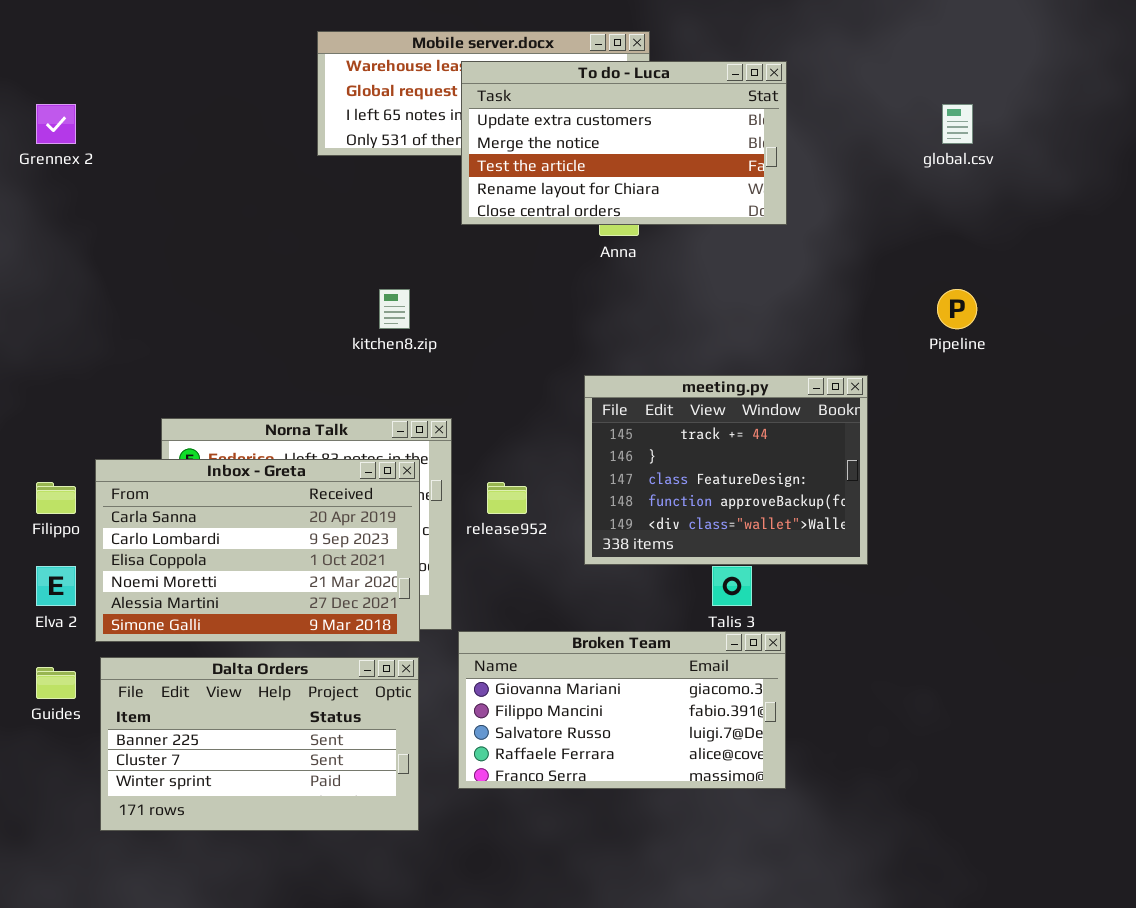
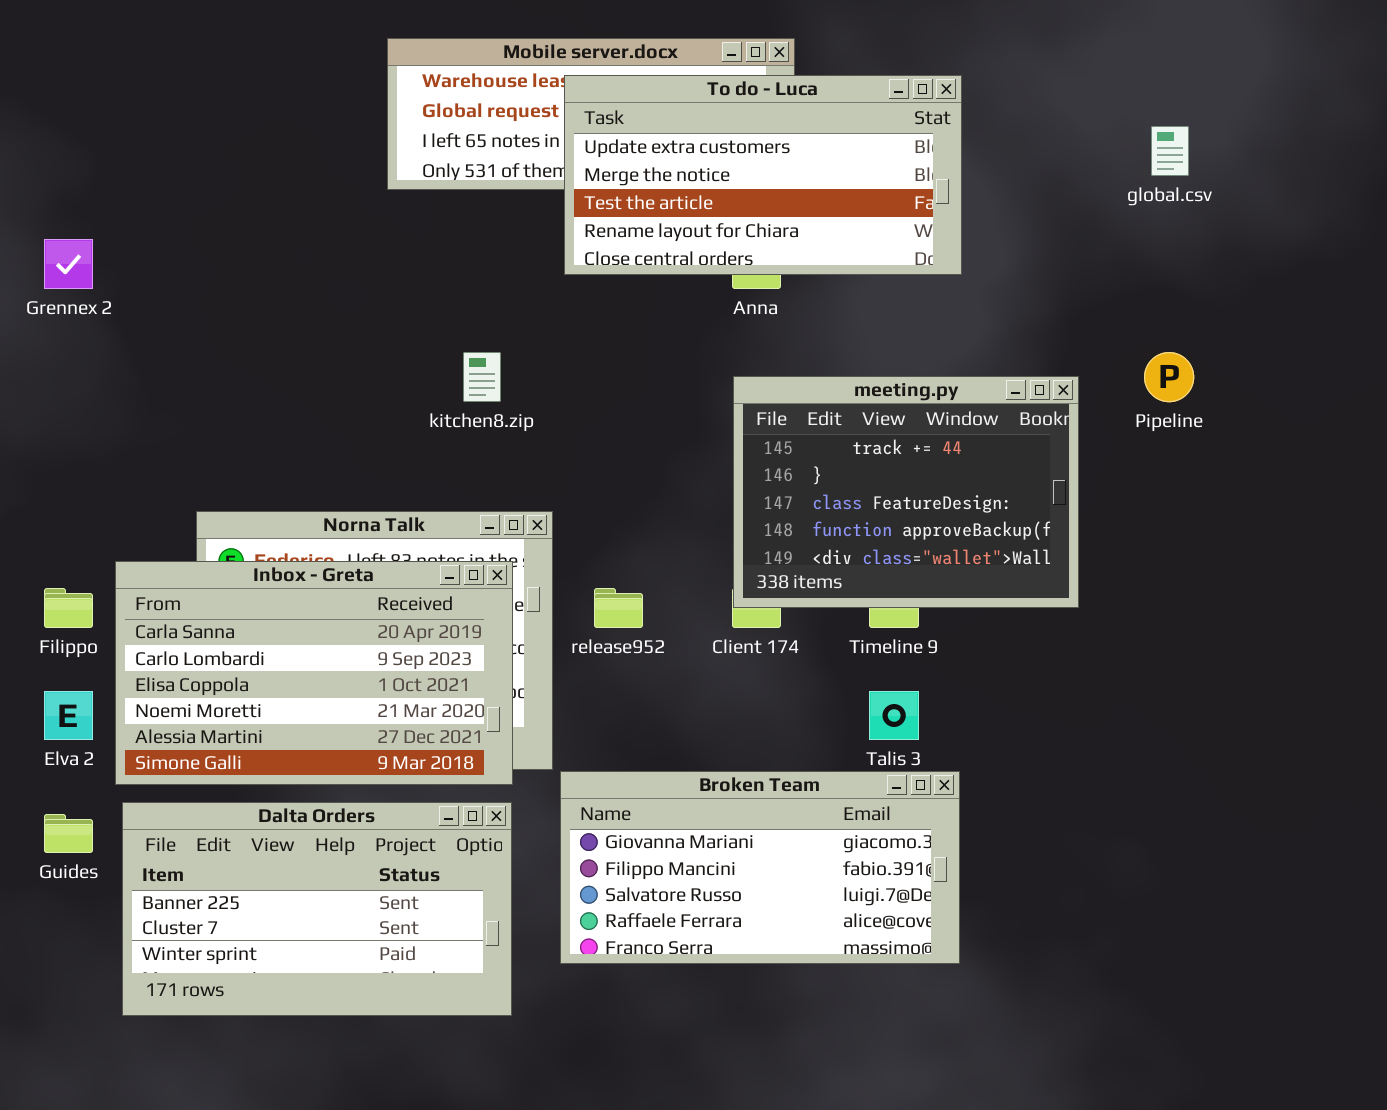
Grennex 2: [36,104,76,144] -> [44,239,93,289], moved
meeting.py: [584,375,868,565] -> [733,376,1079,608], moved

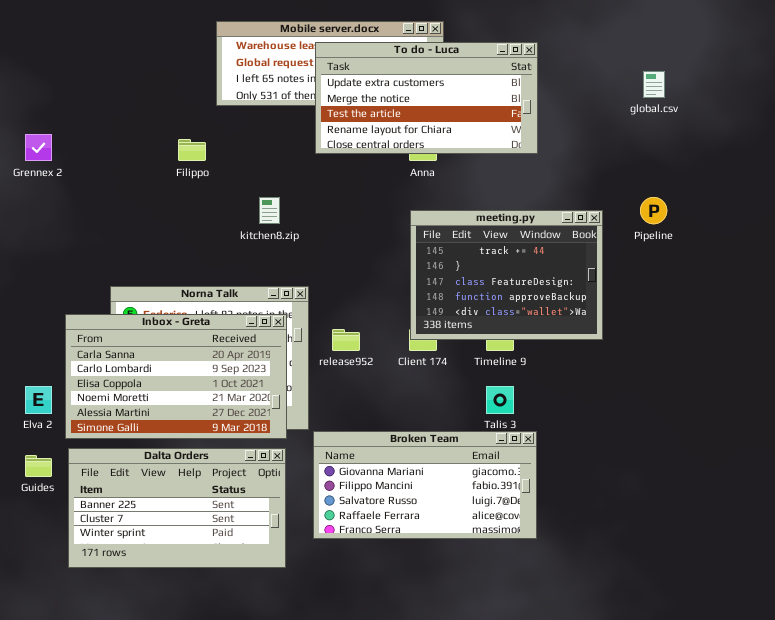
Filippo: [44,588,93,628] -> [178,139,206,161], moved

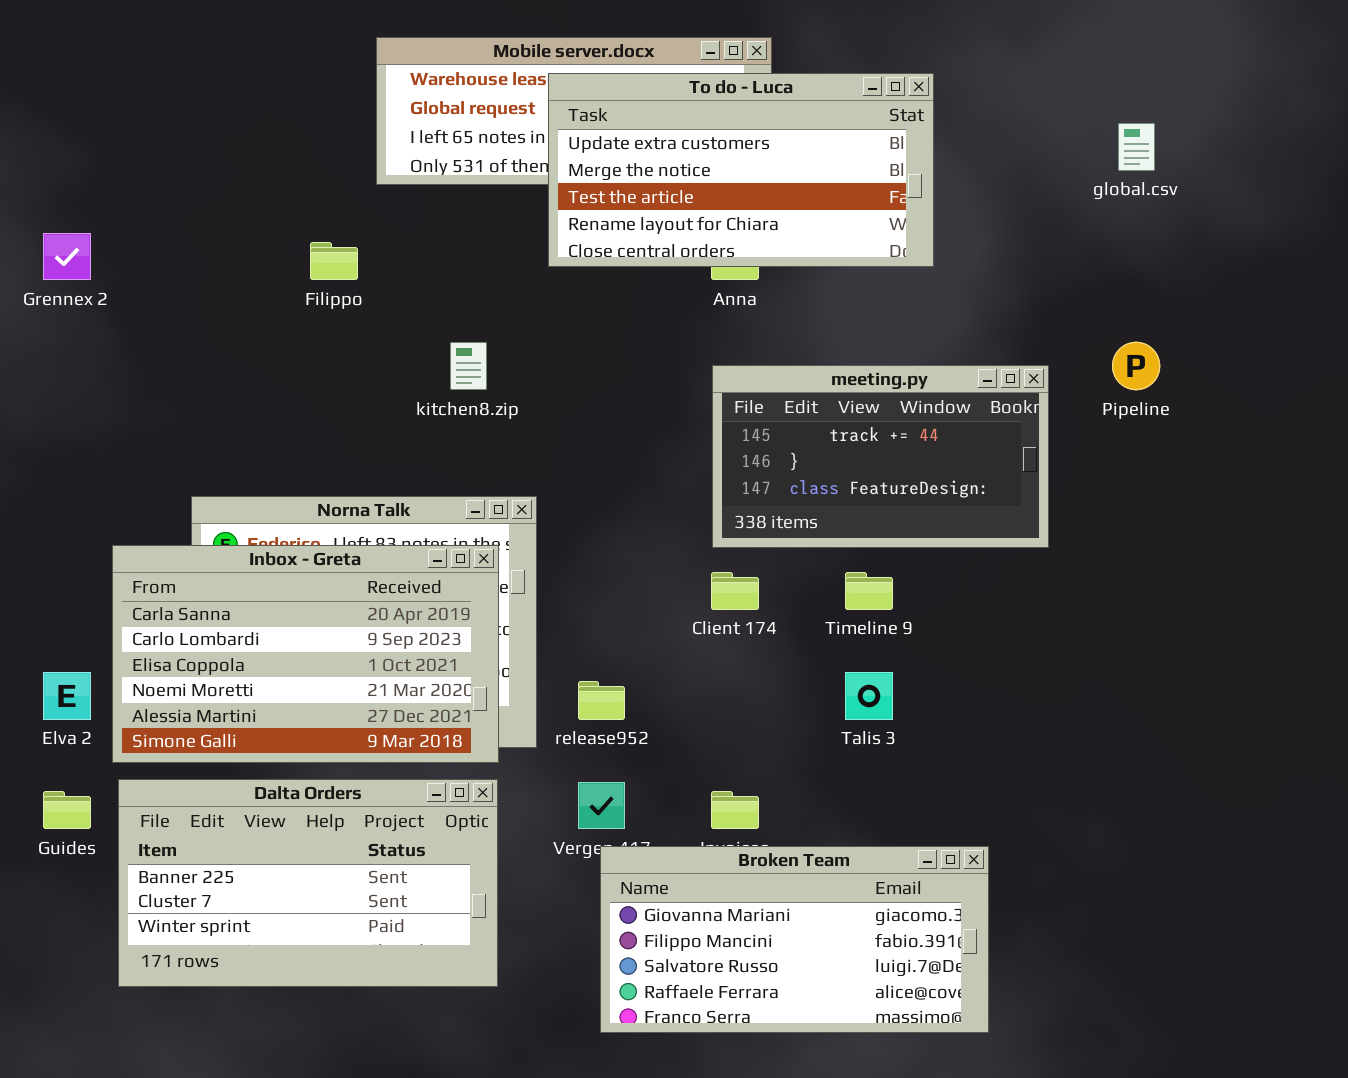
meeting.py: [410,210,603,340] -> [712,365,1049,548], resized
release952: [332,329,360,351] -> [578,681,625,720], moved
Broken Team: [313,431,537,539] -> [600,846,989,1033], moved

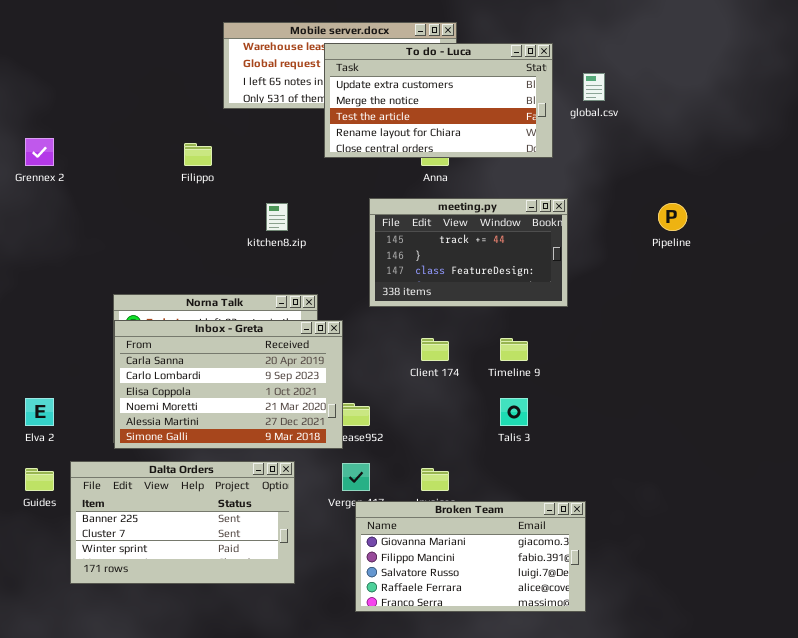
global.csv: [1118,123,1155,171] -> [583,73,605,101], moved
meeting.py: [712,365,1049,548] -> [369,198,568,307], moved
Inbox - Greta: [112,545,499,763] -> [114,320,343,449], moved

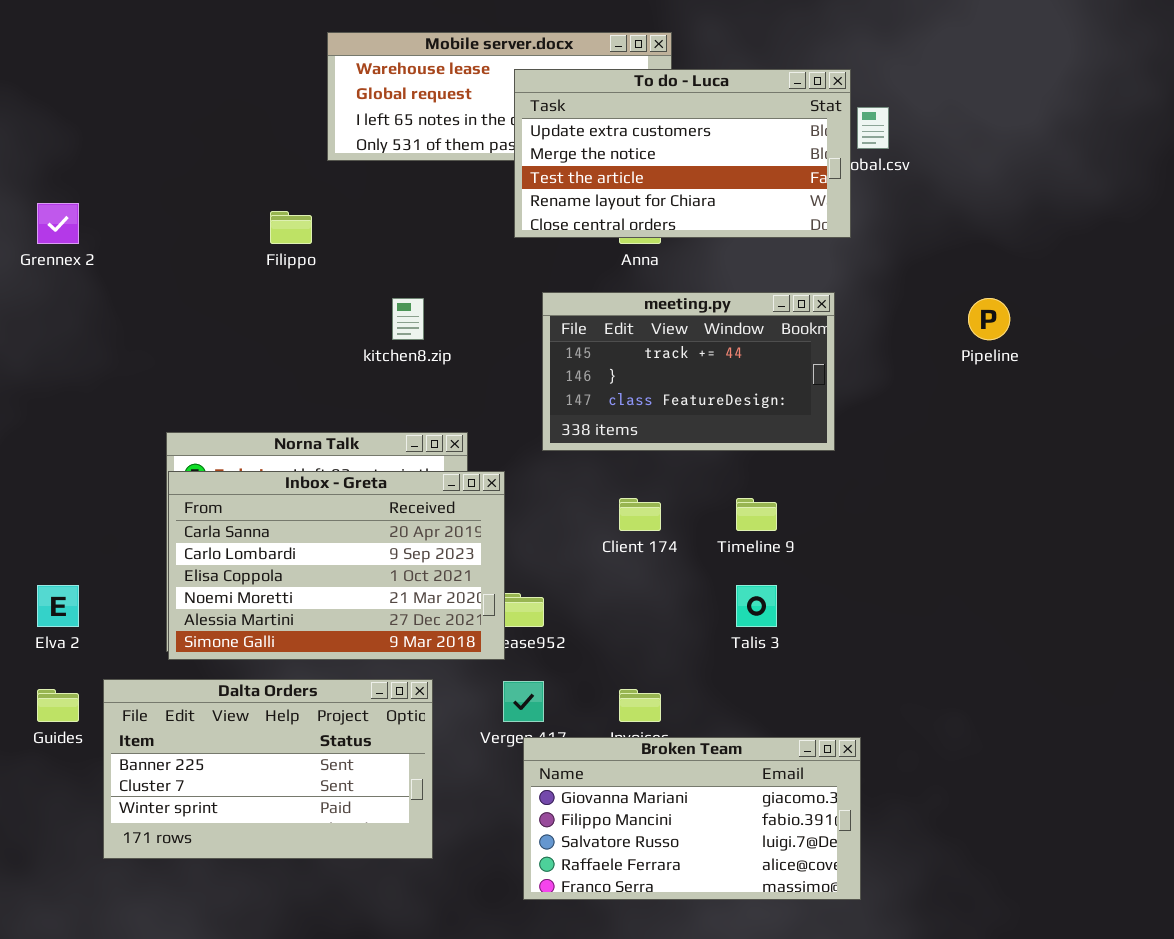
To do - Luca: [324,43,553,158] -> [514,69,851,238], moved

